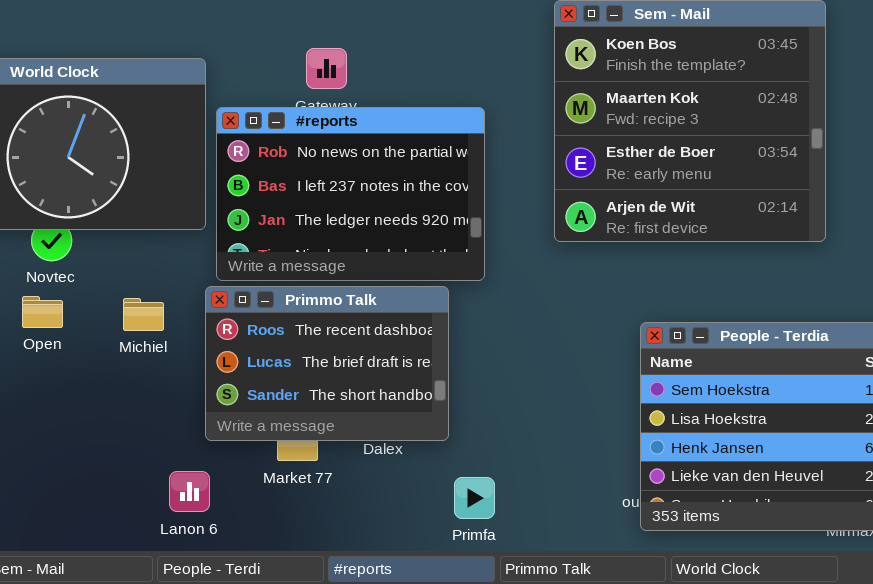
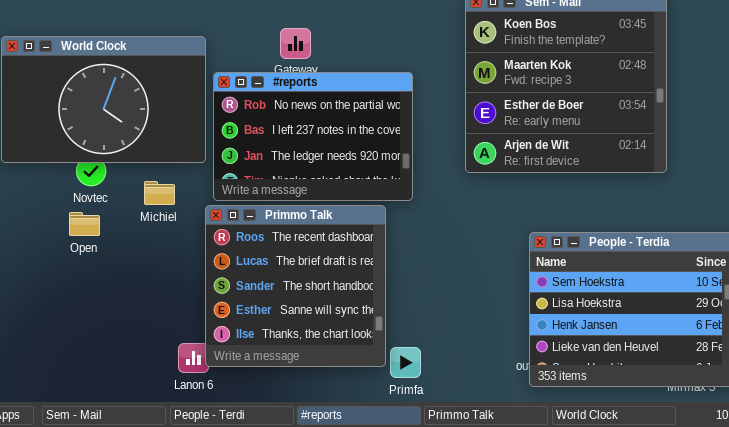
Primmo Talk: [205,286,449,441] -> [205,205,386,367], resized
Michiel: [123,298,164,331] -> [144,181,175,205], moved

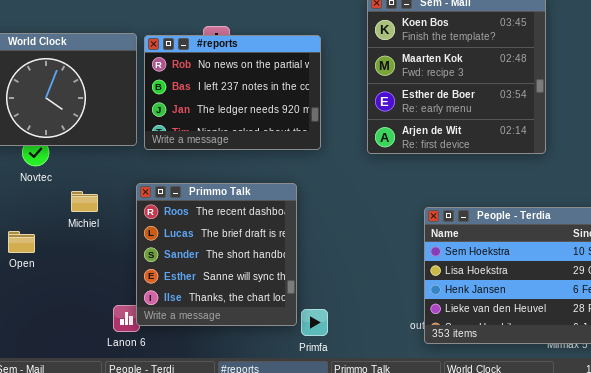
#reports: [213,72,413,201] -> [144,35,321,150], moved
Michiel: [144,181,175,205] -> [71,191,98,212], moved
Open: [69,212,100,236] -> [8,231,35,253], moved

